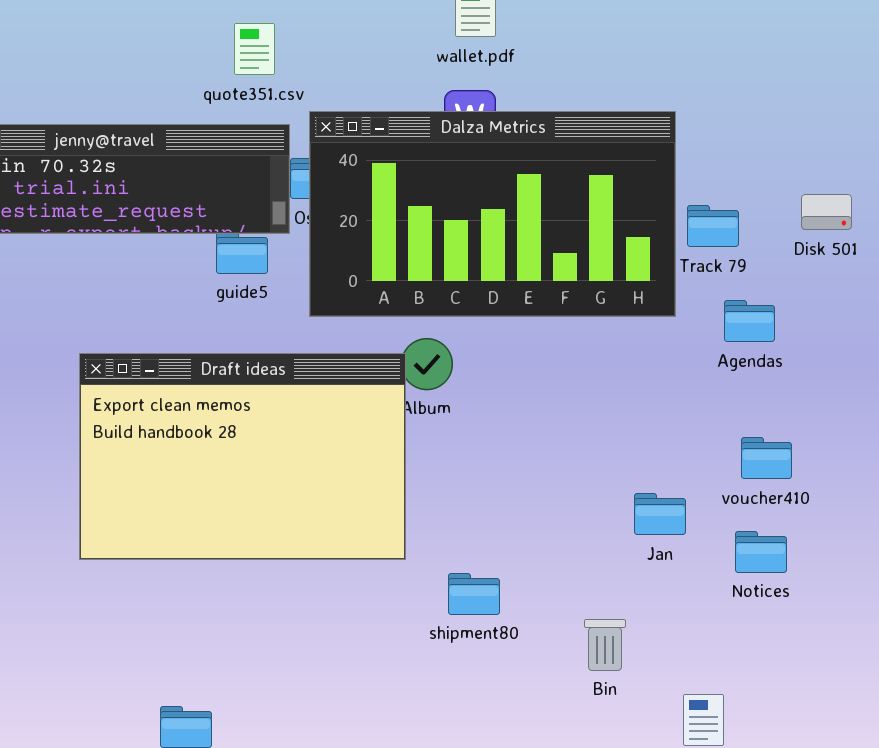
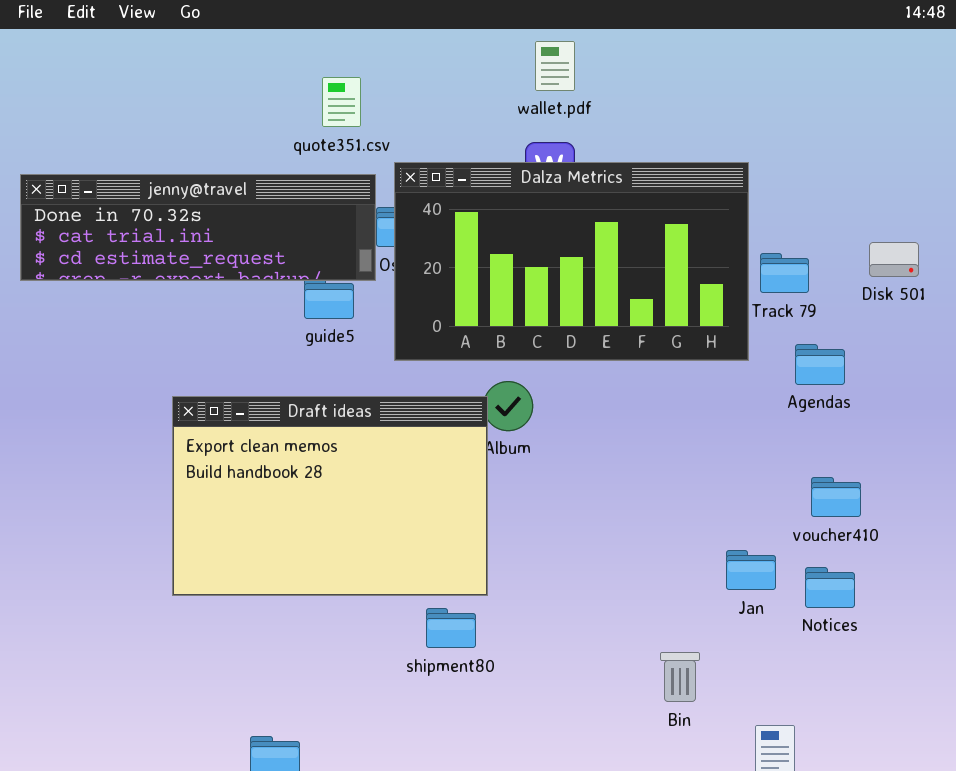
Jan: [634,493,686,535] -> [726,550,776,590], moved
shipment80: [448,573,500,615] -> [426,608,476,648], moved

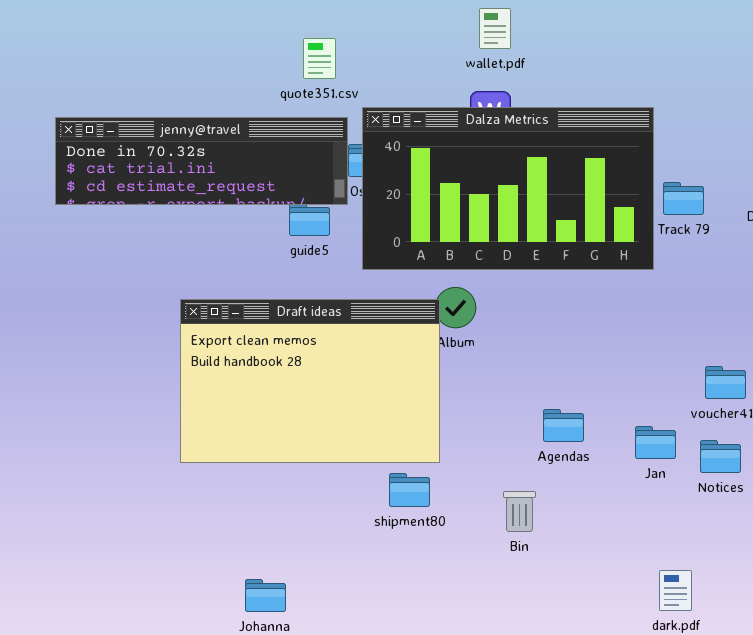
Agendas: [795,344,845,385] -> [543,409,584,442], moved
Bin: [660,652,700,702] -> [503,491,536,532], moved

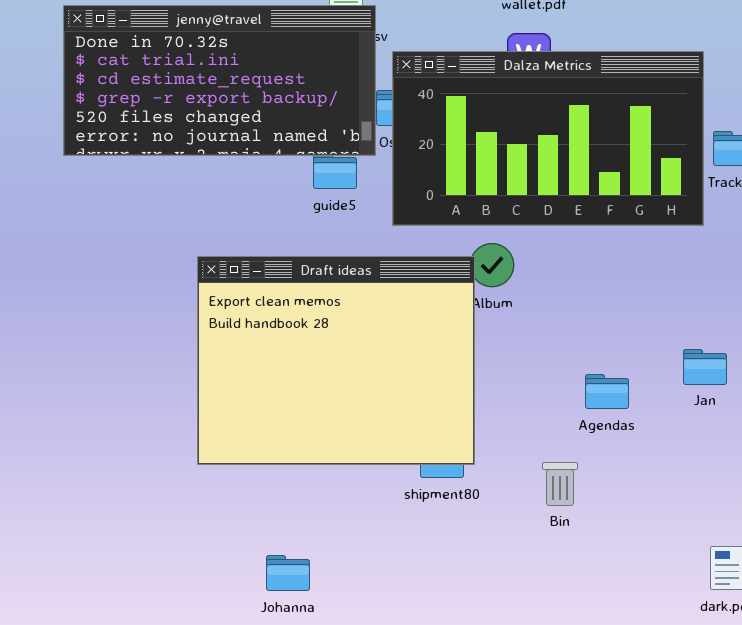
jenny@travel: [55,117,348,205] -> [63,5,376,156], resized
Draft ideas: [180,299,440,463] -> [197,256,475,465], resized
Jan: [635,426,676,459] -> [683,349,727,385], moved

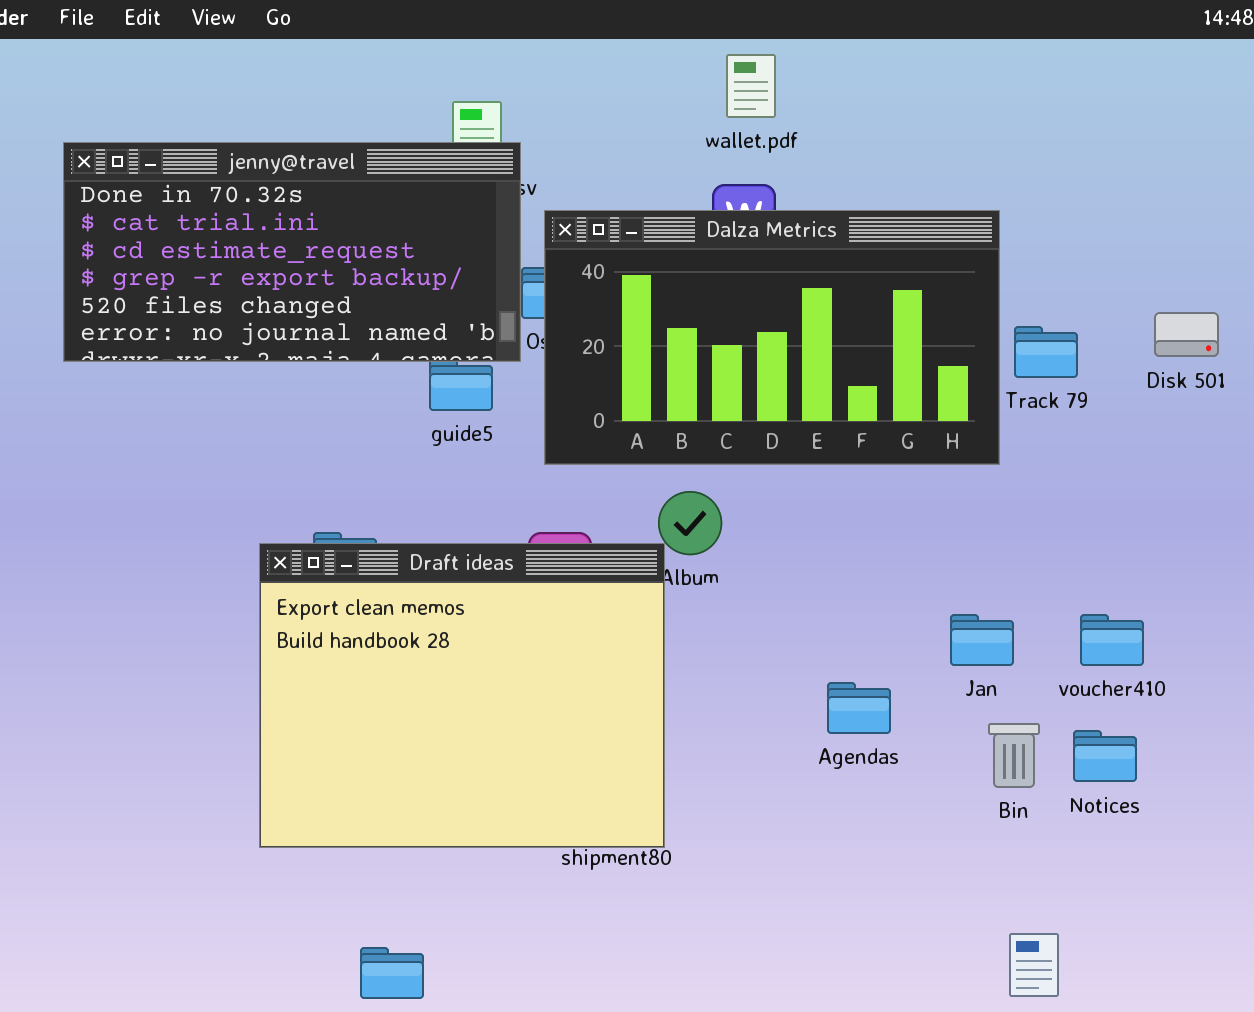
Draft ideas: [197,256,475,465] -> [259,543,665,848], moved
Jan: [683,349,727,385] -> [950,614,1014,666], moved
Bin: [542,462,578,506] -> [988,723,1040,788], moved

